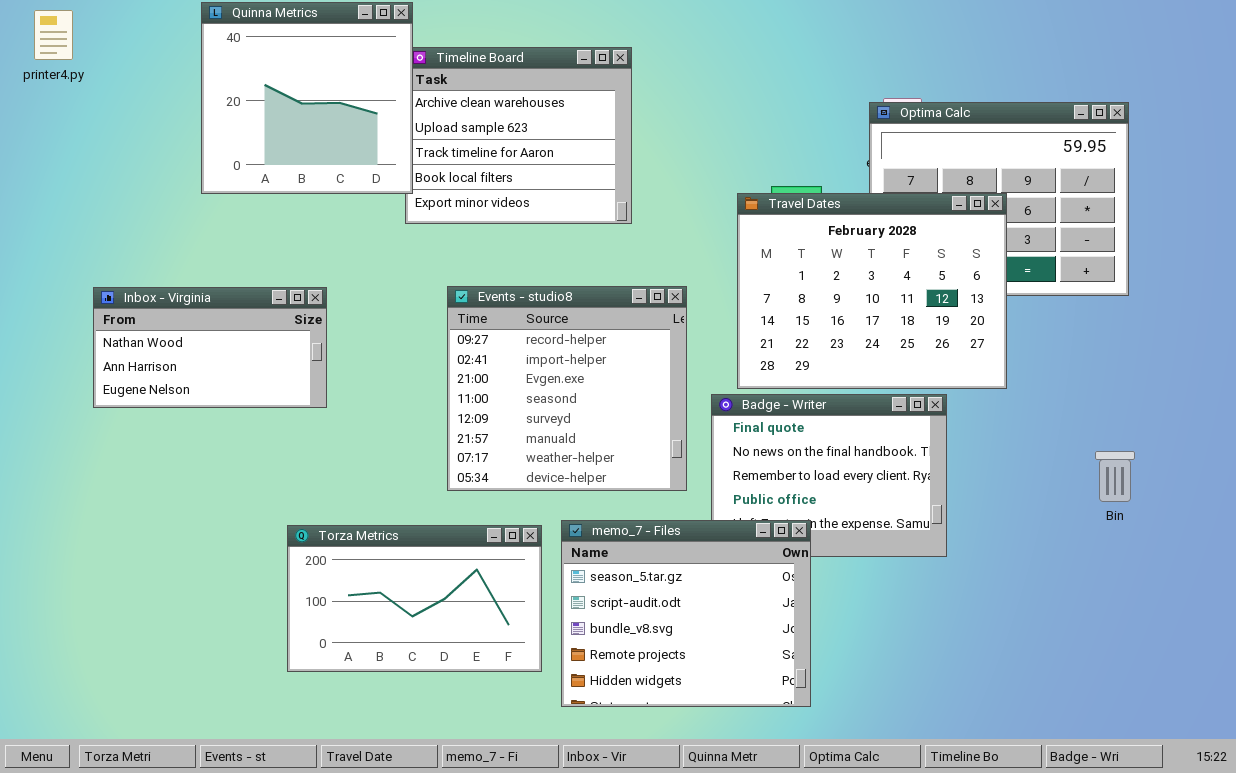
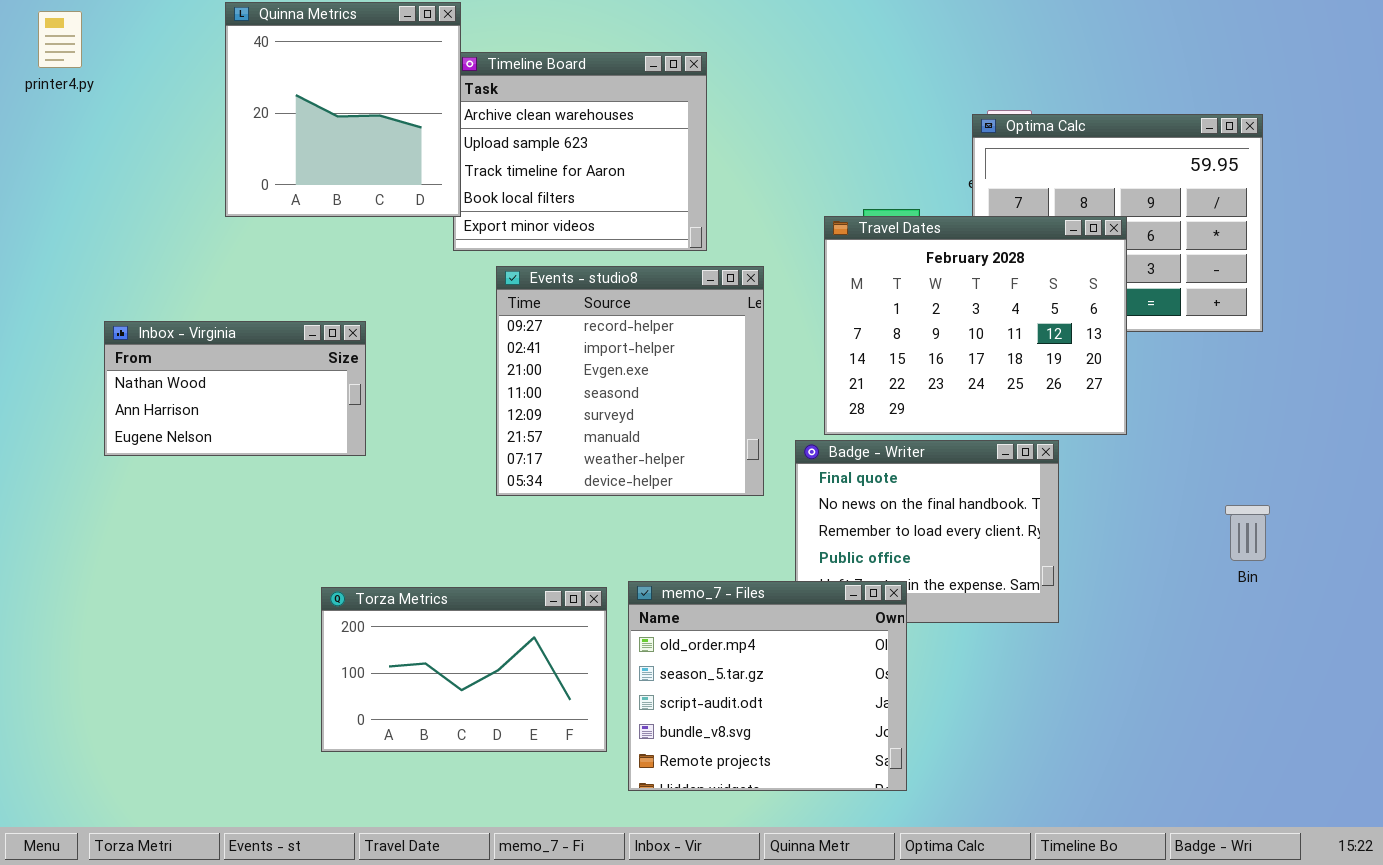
Events - studio8: [447,286,687,491] -> [496,266,764,496], moved
memo_7 - Files: [561,520,811,707] -> [628,581,907,791], scrolled up 1 row

